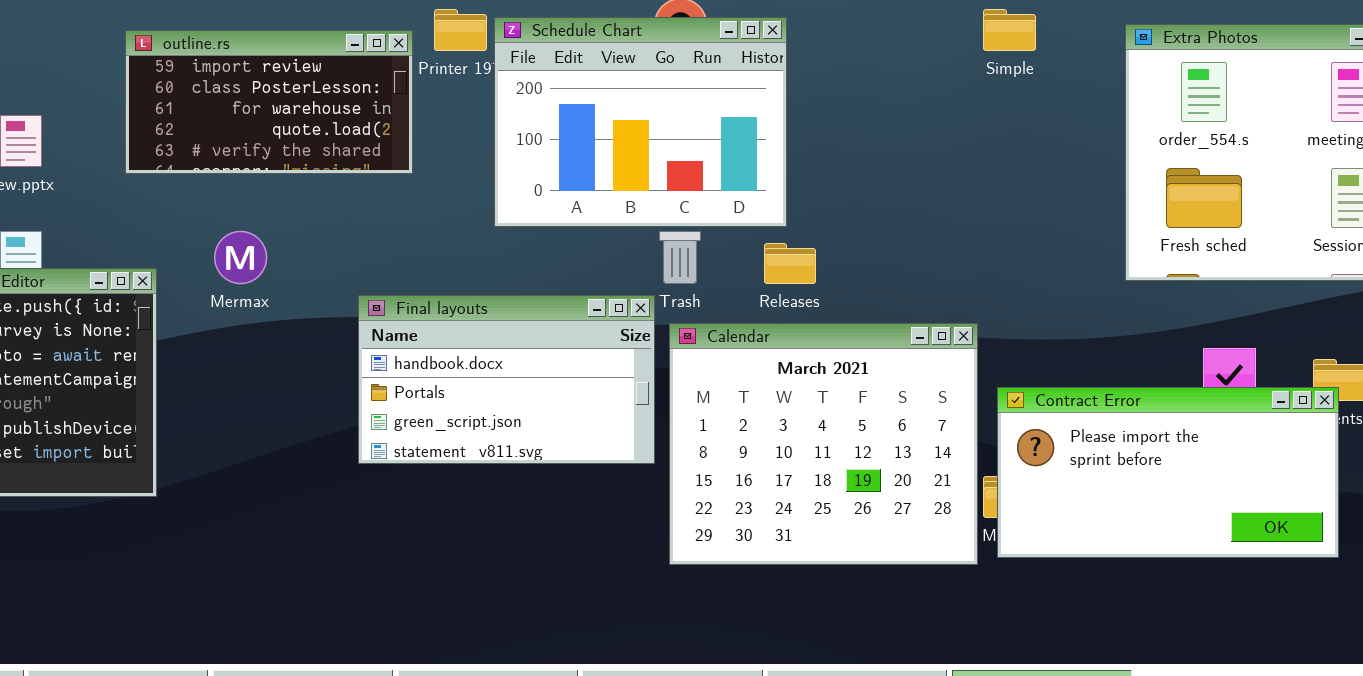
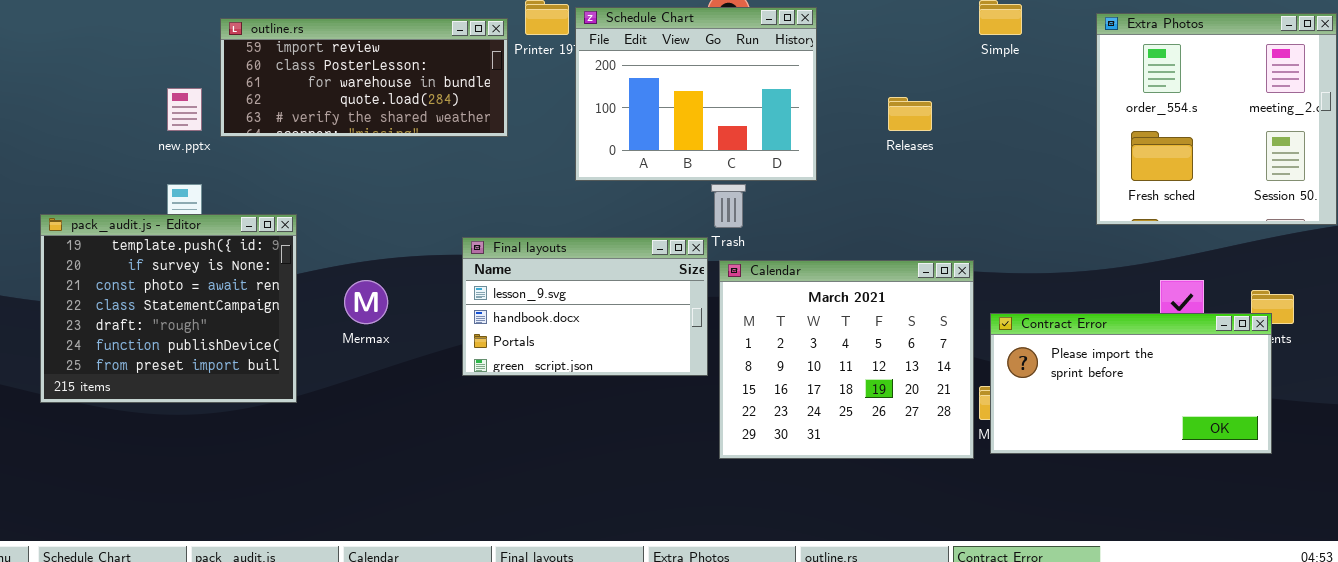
outline.rs: [125,30,413,174] -> [220,18,508,137], resized
Mermax: [214,231,267,284] -> [344,280,388,324], moved
Releases: [764,243,816,284] -> [888,97,932,131], moved
Final layouts: [358,295,655,464] -> [462,237,708,376], scrolled up 1 row

